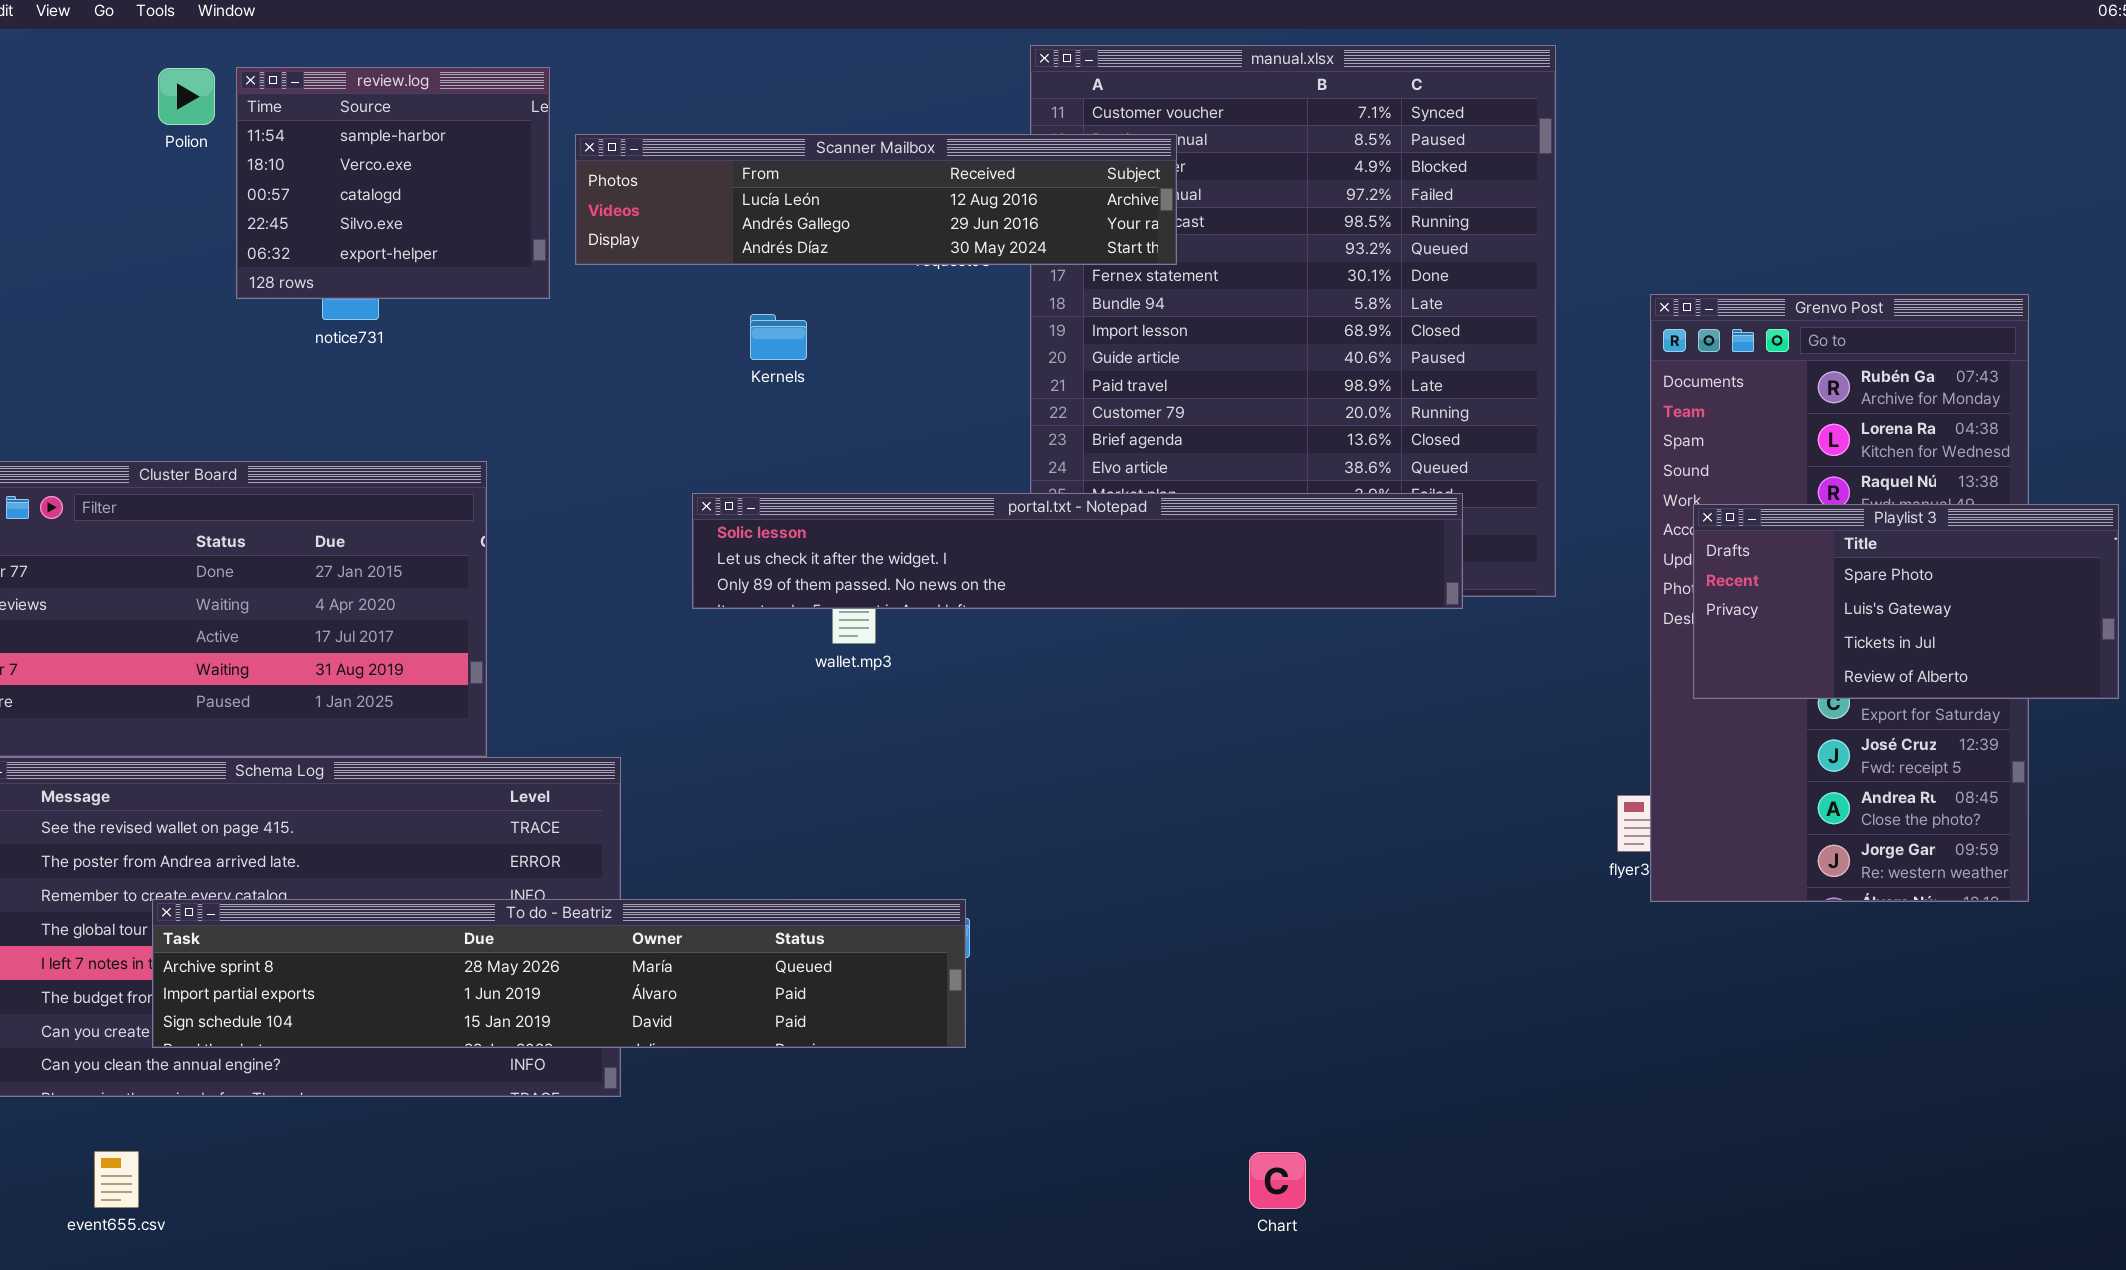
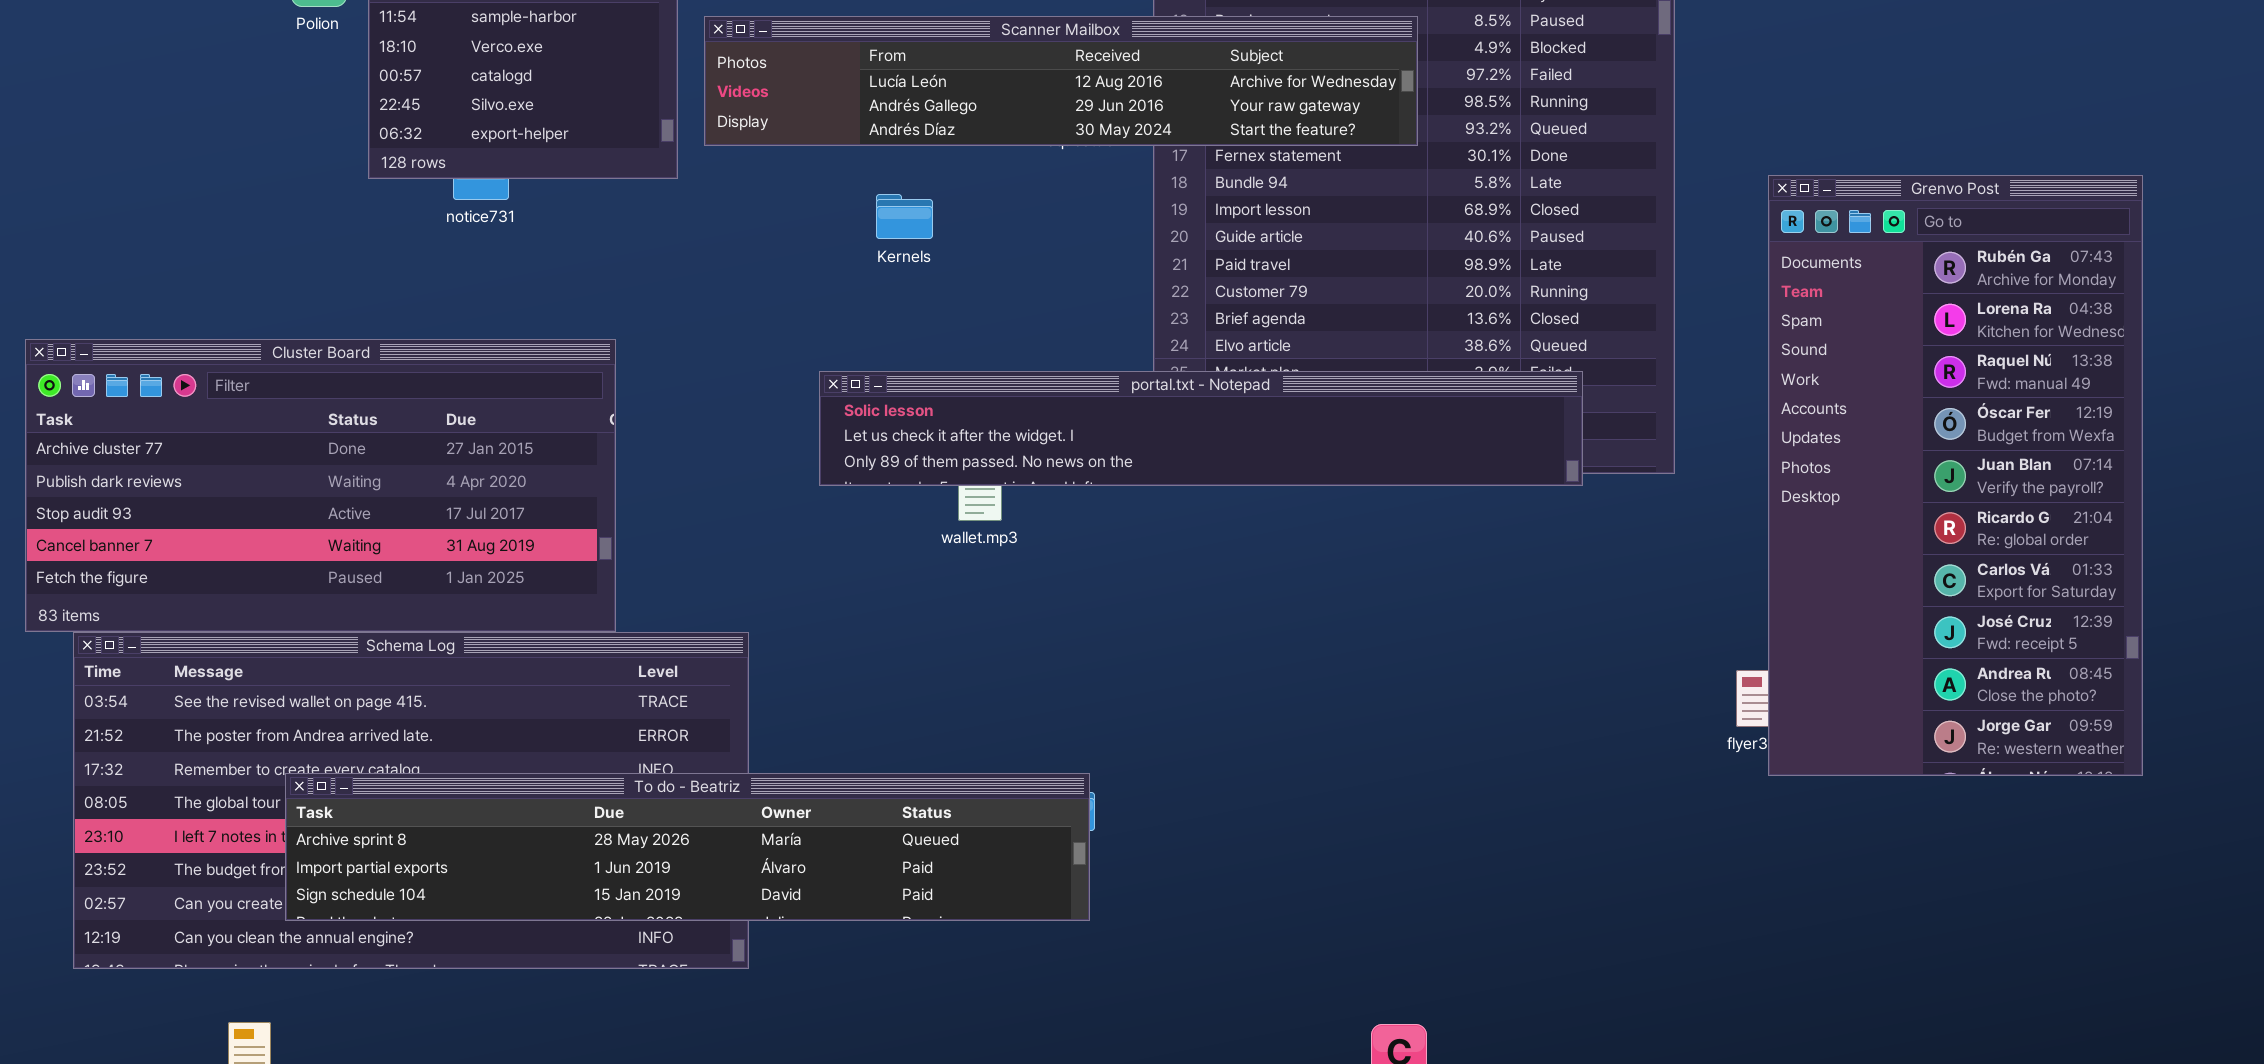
Scanner Mailbox: [575,134,1177,265] -> [704,16,1418,146], resized
Playlist 3: [1693,504,2119,699] -> none, closed

